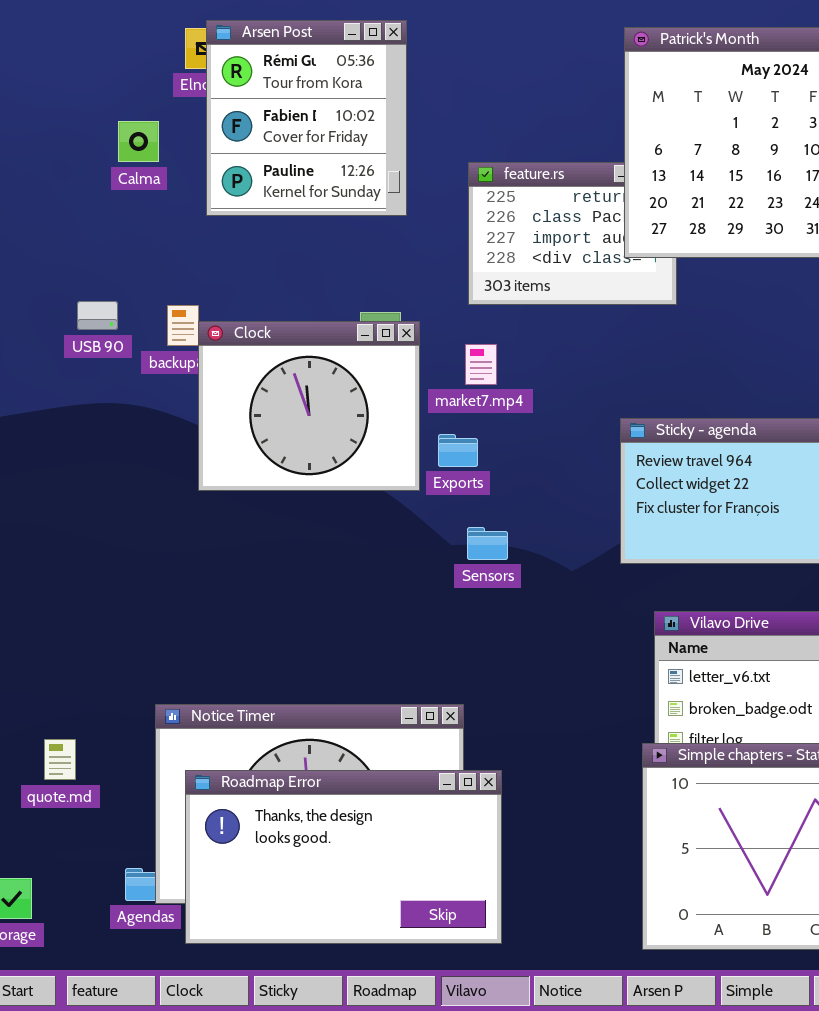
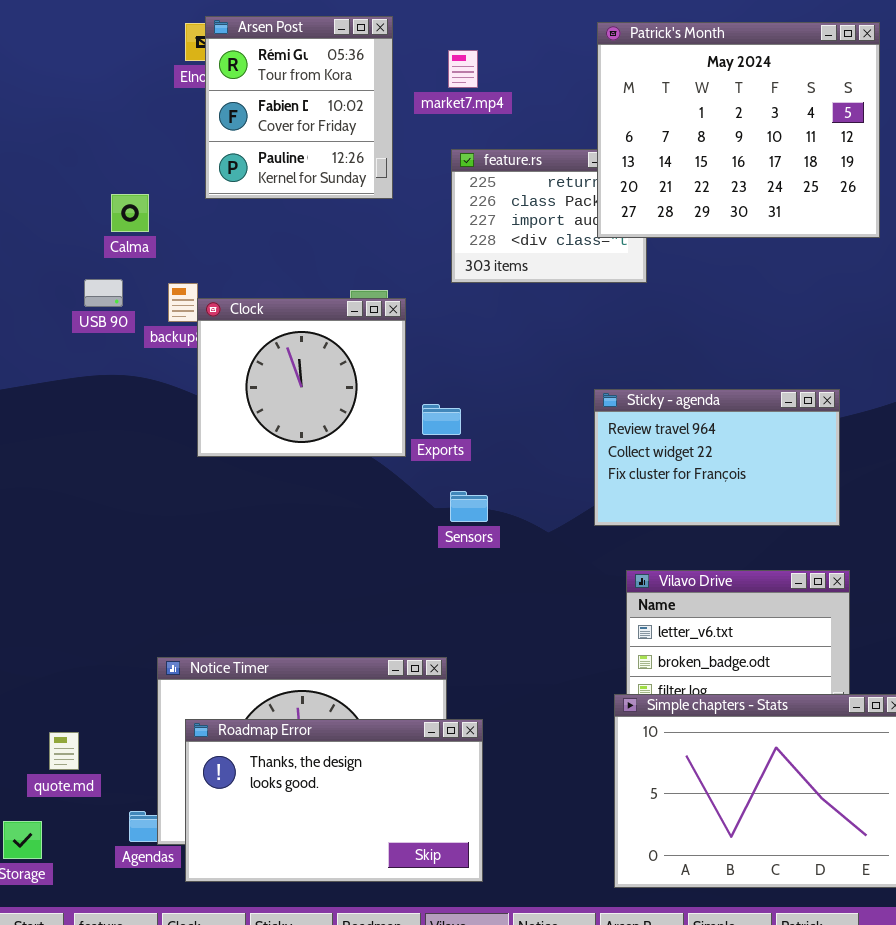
Calma: [118,121,159,162] -> [111,194,149,232], moved
market7.mp4: [465,344,497,385] -> [448,50,478,88], moved
quote.md: [44,739,76,780] -> [49,732,79,770], moved

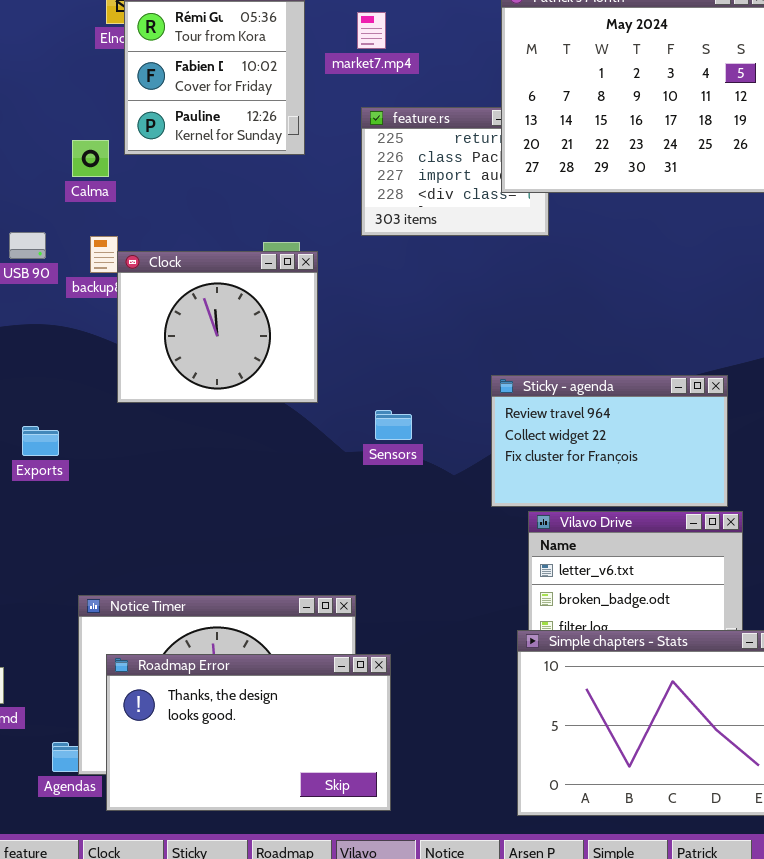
Calma: [111,194,149,232] -> [72,140,109,177], moved
Sticky - agenda: [594,389,840,526] -> [491,375,728,507], moved
Exports: [422,404,461,435] -> [22,426,59,456], moved
Sensors: [450,491,488,522] -> [375,410,412,440], moved

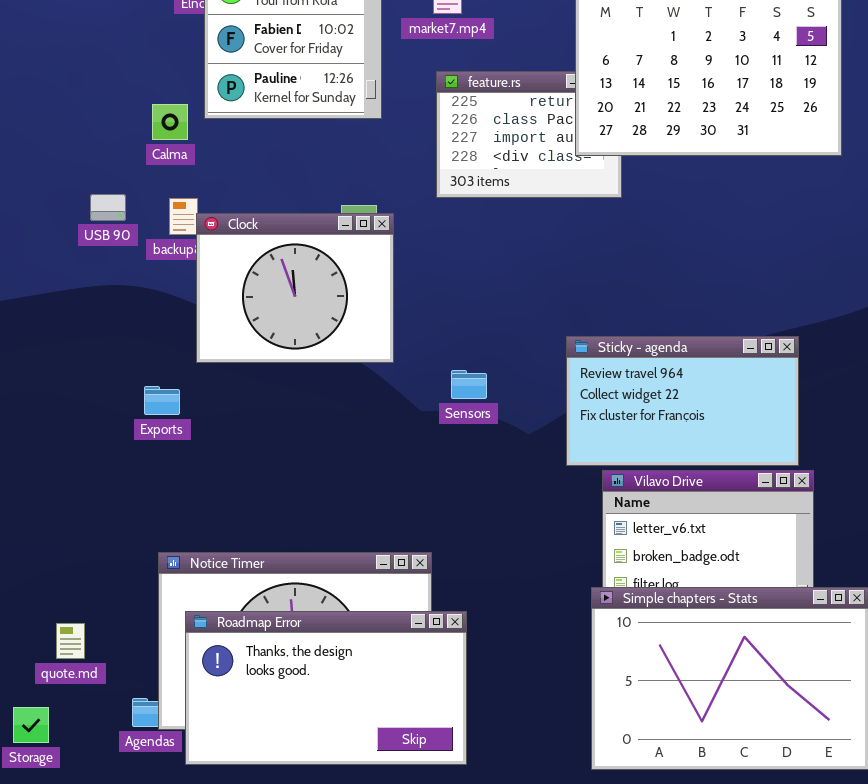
Exports: [22,426,59,456] -> [144,386,180,415], moved

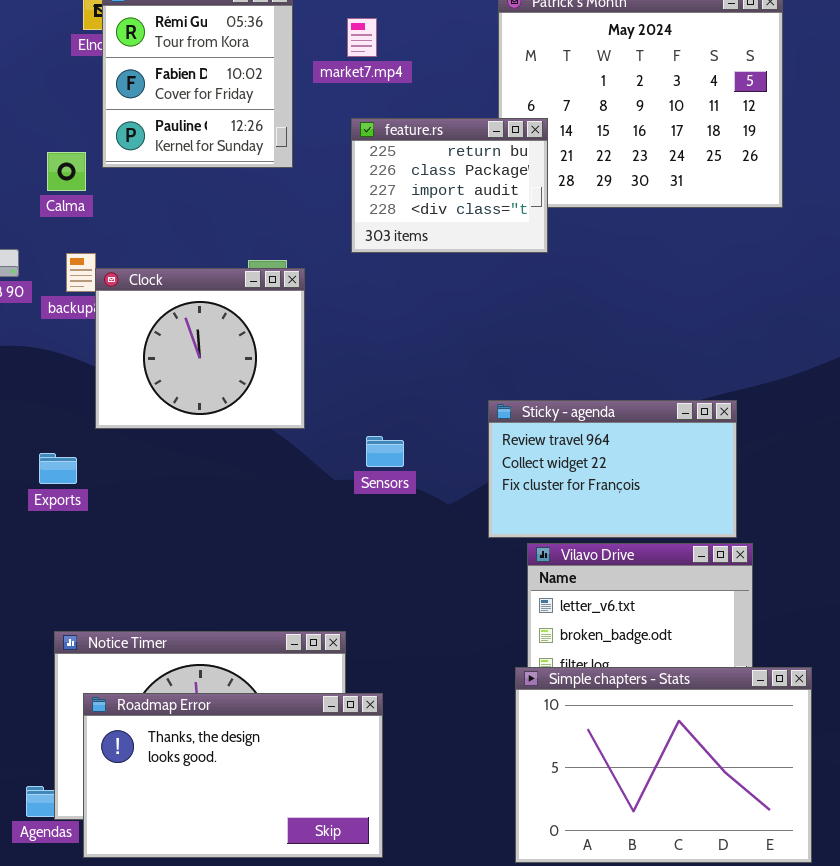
feature.rs: [436,71,622,198] -> [351,118,548,253], raised

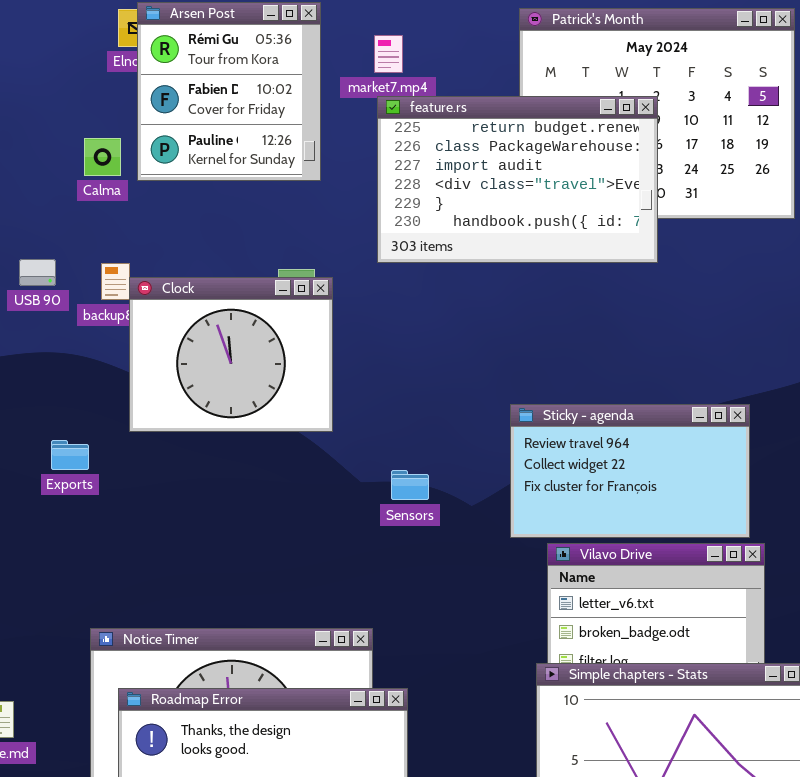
feature.rs: [351,118,548,253] -> [377,96,658,263], resized
Calma: [47,152,86,191] -> [84,138,121,176], moved
Sensors: [366,436,404,467] -> [391,470,429,500], moved
Exports: [39,453,77,484] -> [51,440,89,470], moved

